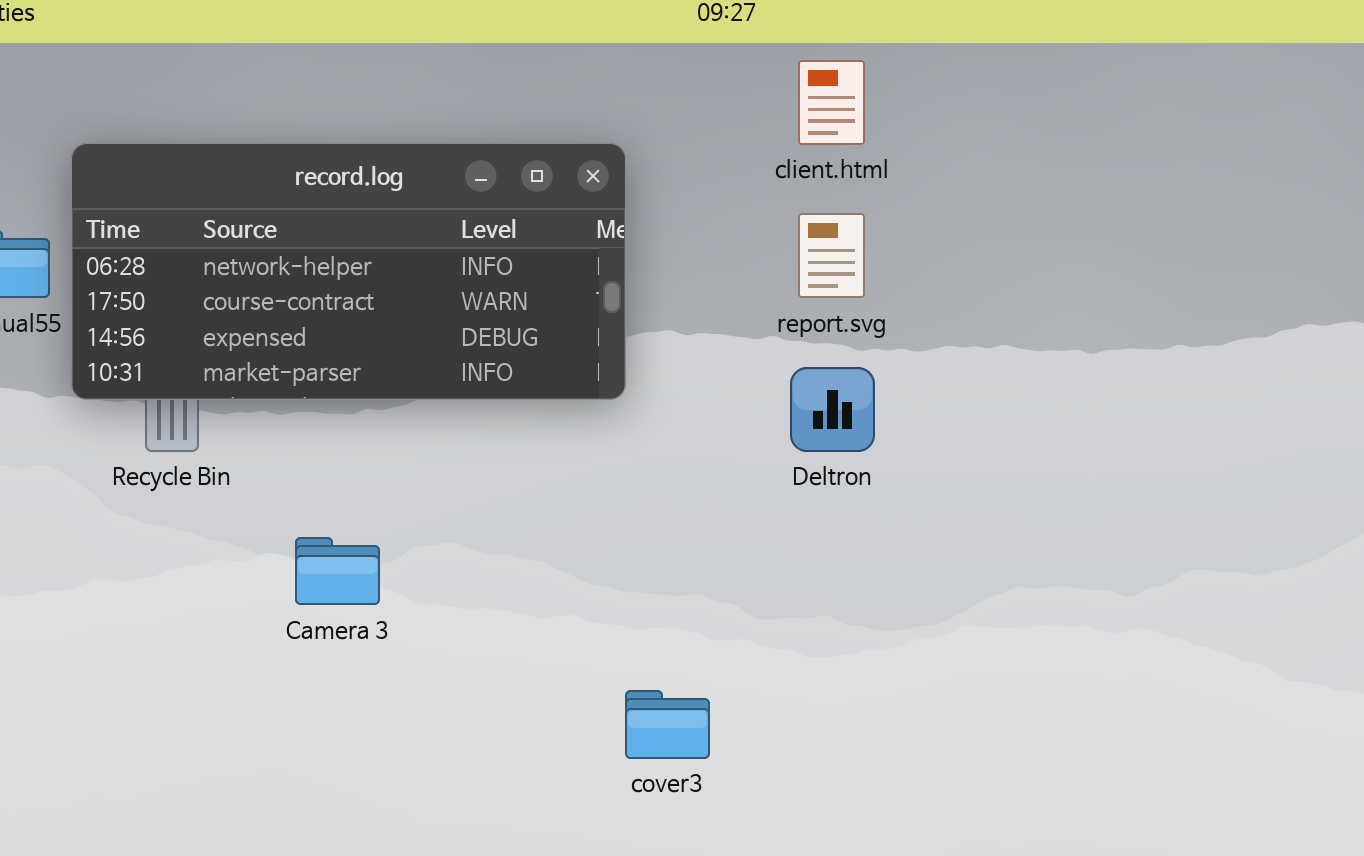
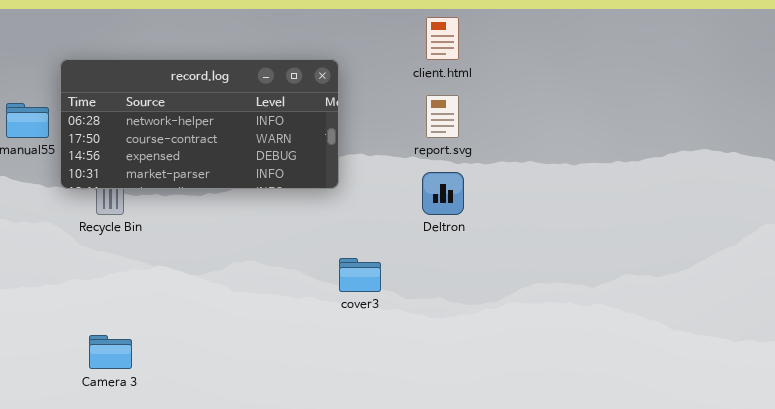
Camera 3: [295,537,380,605] -> [89,335,132,369], moved
cover3: [625,690,710,759] -> [339,258,381,292], moved

